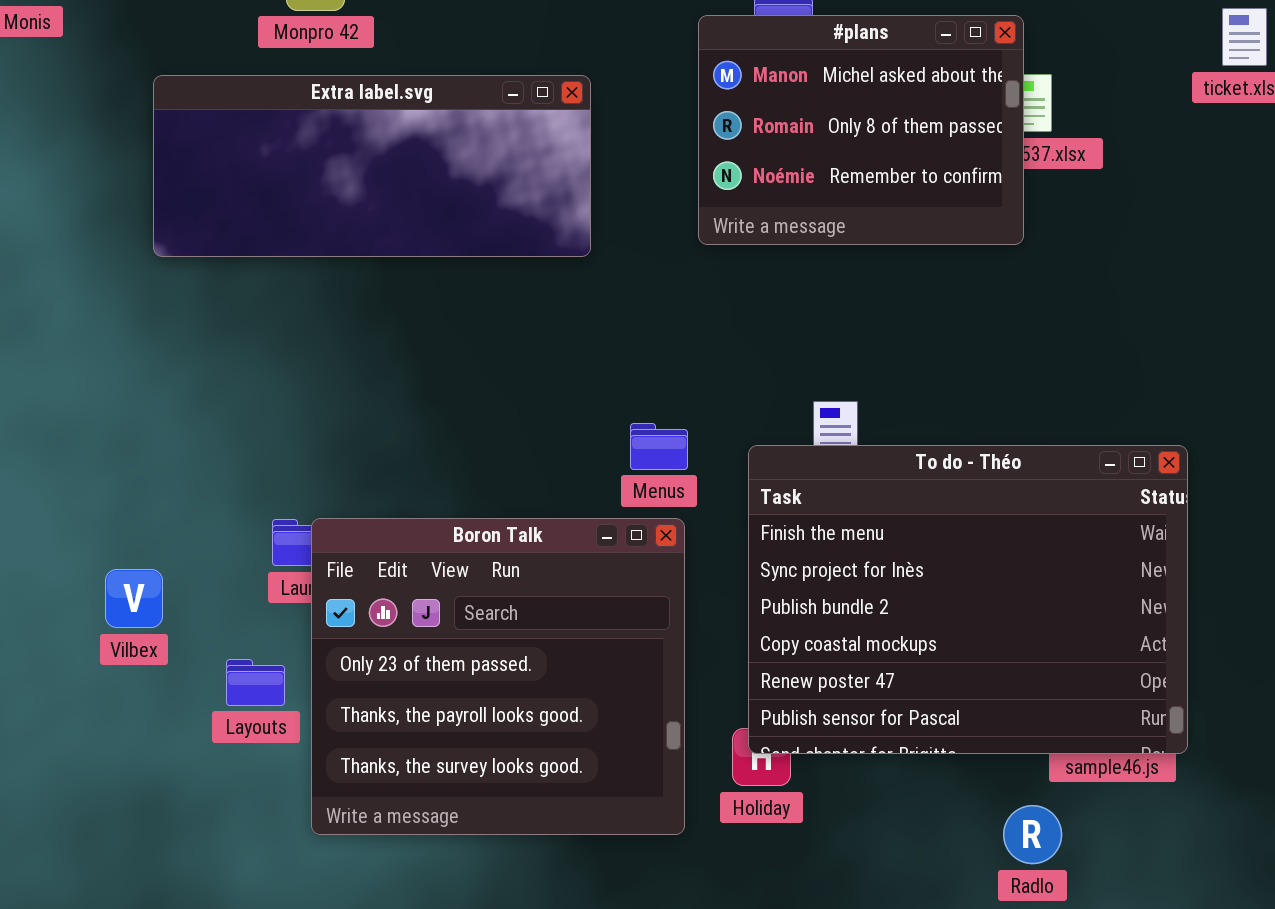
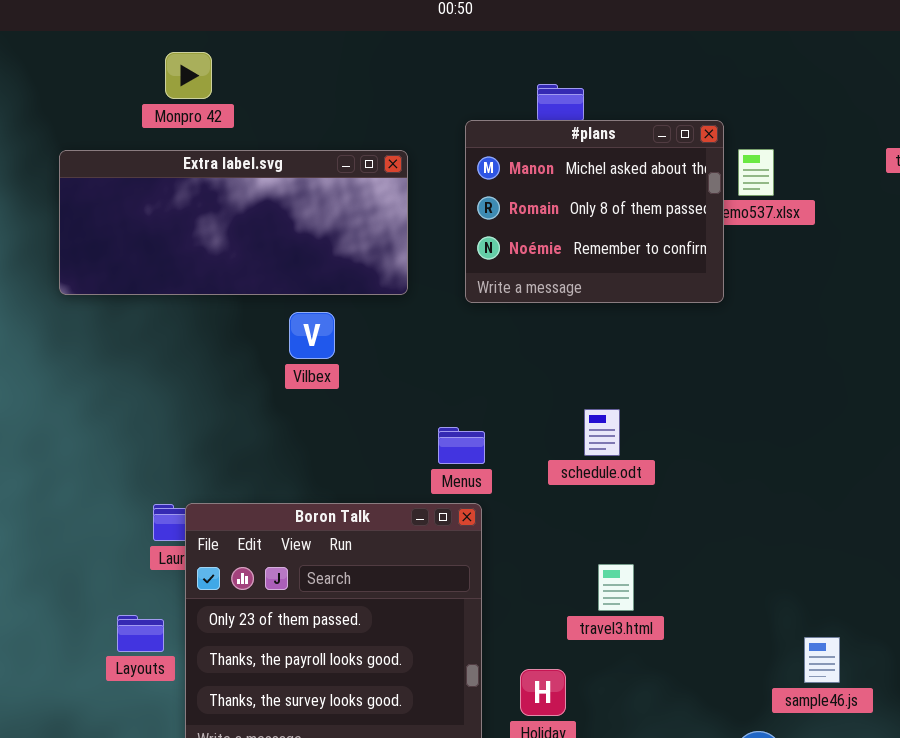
#plans: [698,15,1024,245] -> [465,120,724,303], moved
To do - Théo: [748,445,1188,754] -> none, closed
Vilbex: [105,569,163,628] -> [289,312,335,359], moved

